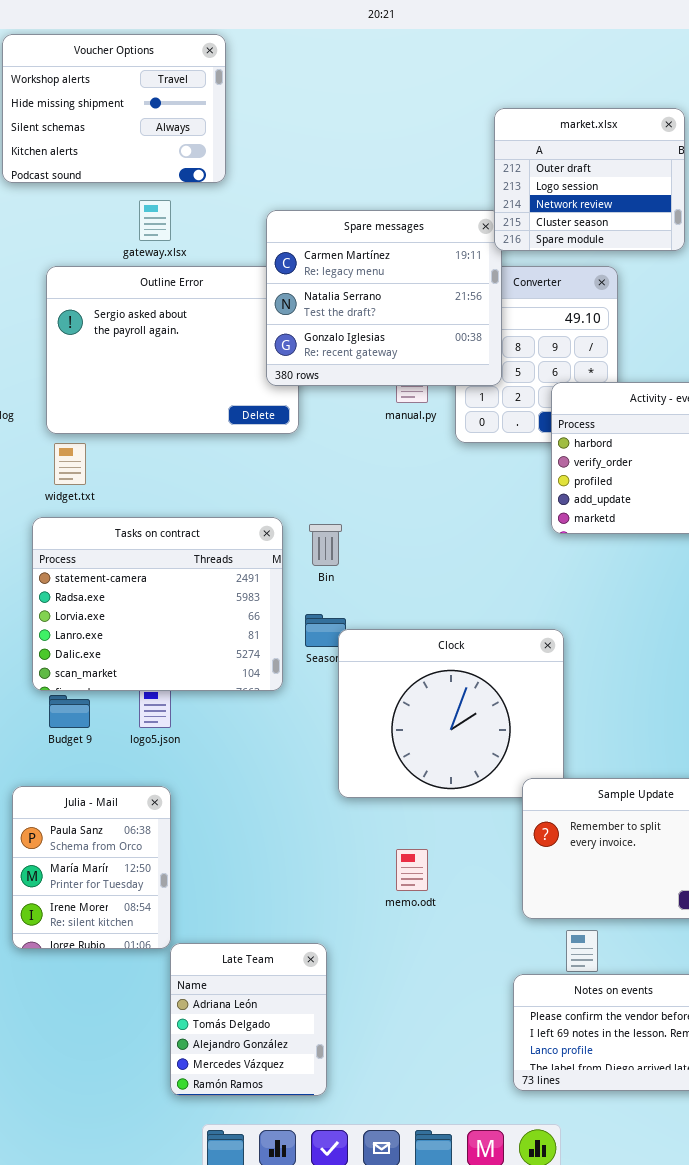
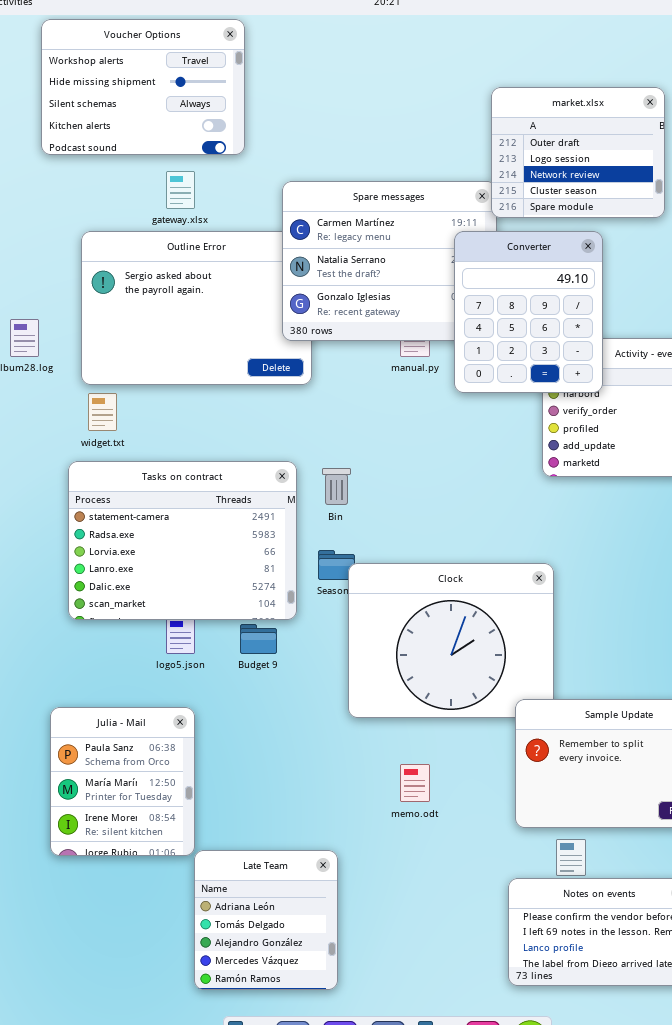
Converter: [455,266,618,443] -> [454,231,603,393], raised
Budget 9: [49,695,90,728] -> [240,624,277,654], moved

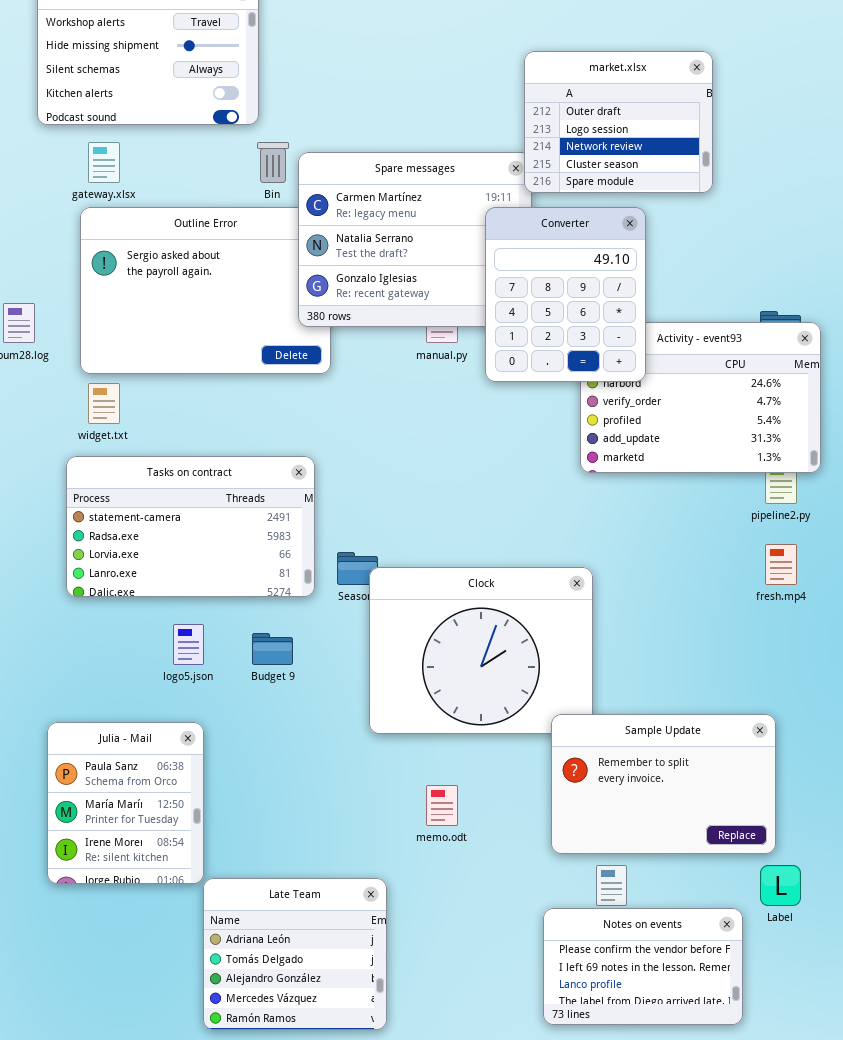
gateway.xlsx: [166,171,195,209] -> [88,142,120,183], moved
Tasks on contract: [68,461,297,620] -> [66,456,315,597], resized
Bin: [322,468,351,505] -> [257,142,289,183], moved
Late Team: [194,850,338,990] -> [203,878,387,1030], resized

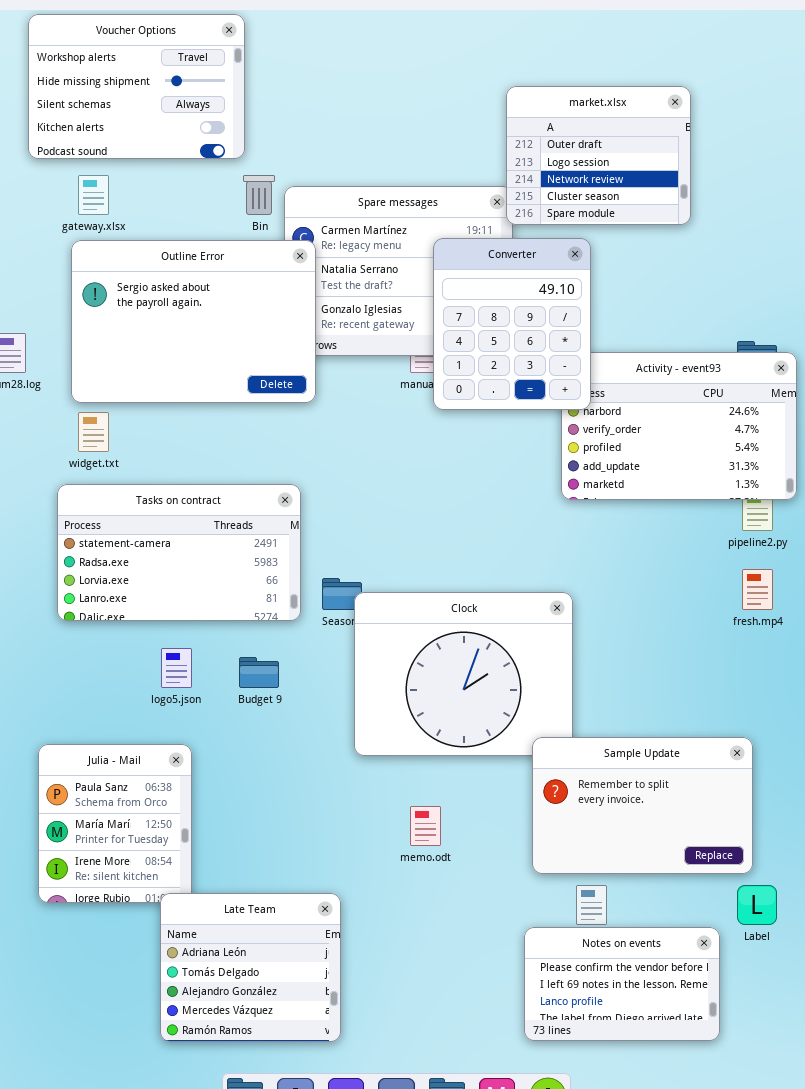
Outline Error: [80,207,331,374] -> [71,240,316,403], raised
Converter: [485,207,646,382] -> [433,238,591,410], moved
Late Team: [203,878,387,1030] -> [160,893,341,1042], moved

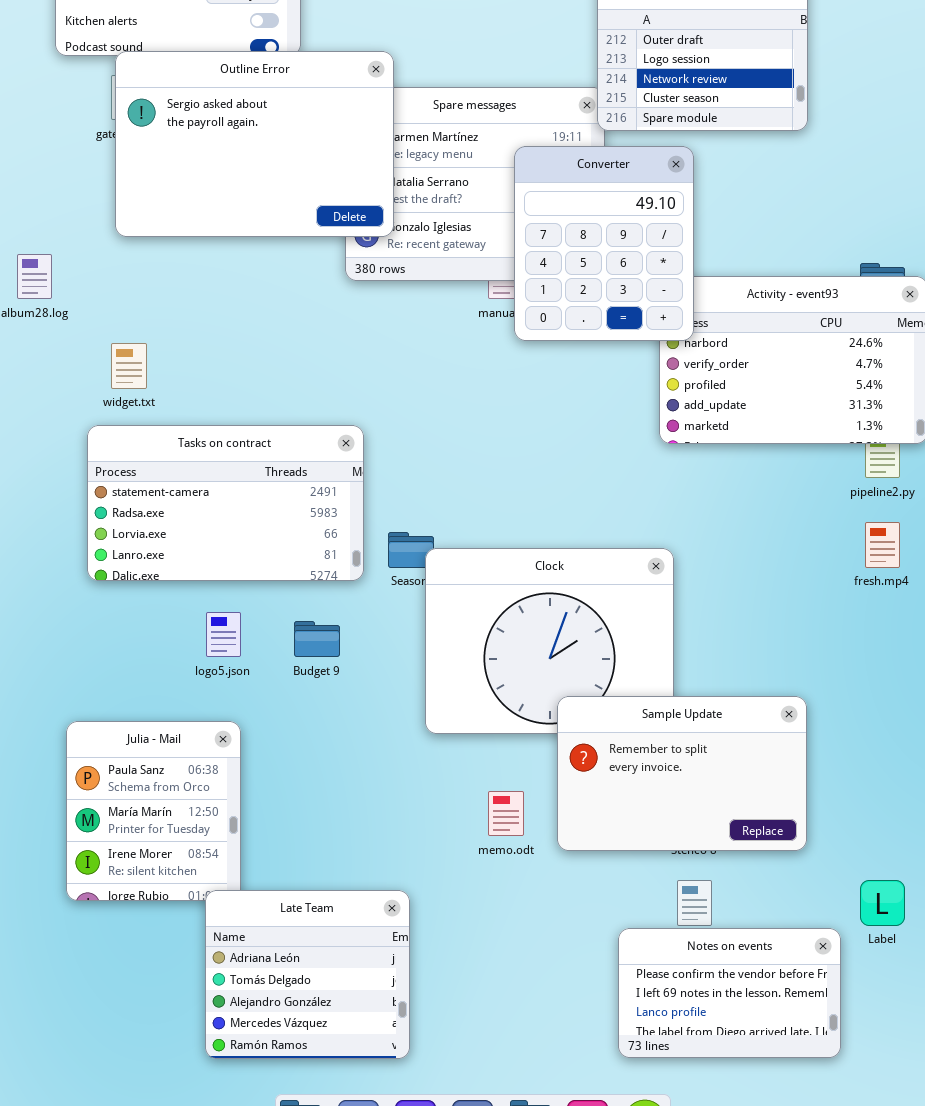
Outline Error: [71,240,316,403] -> [115,51,394,237], moved
Sample Update: [532,737,753,874] -> [557,696,807,851], moved

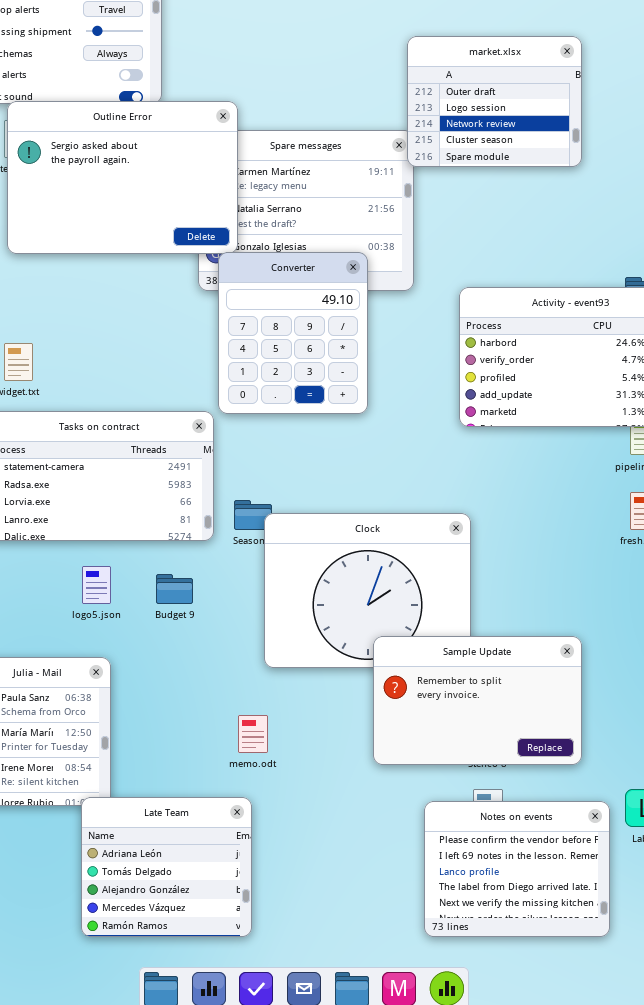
Converter: [514,146,694,341] -> [218,252,368,414], moved
memo.odt: [488,791,524,836] -> [238,715,268,753], moved
Notes on events: [618,928,841,1058] -> [424,801,610,937], resized

